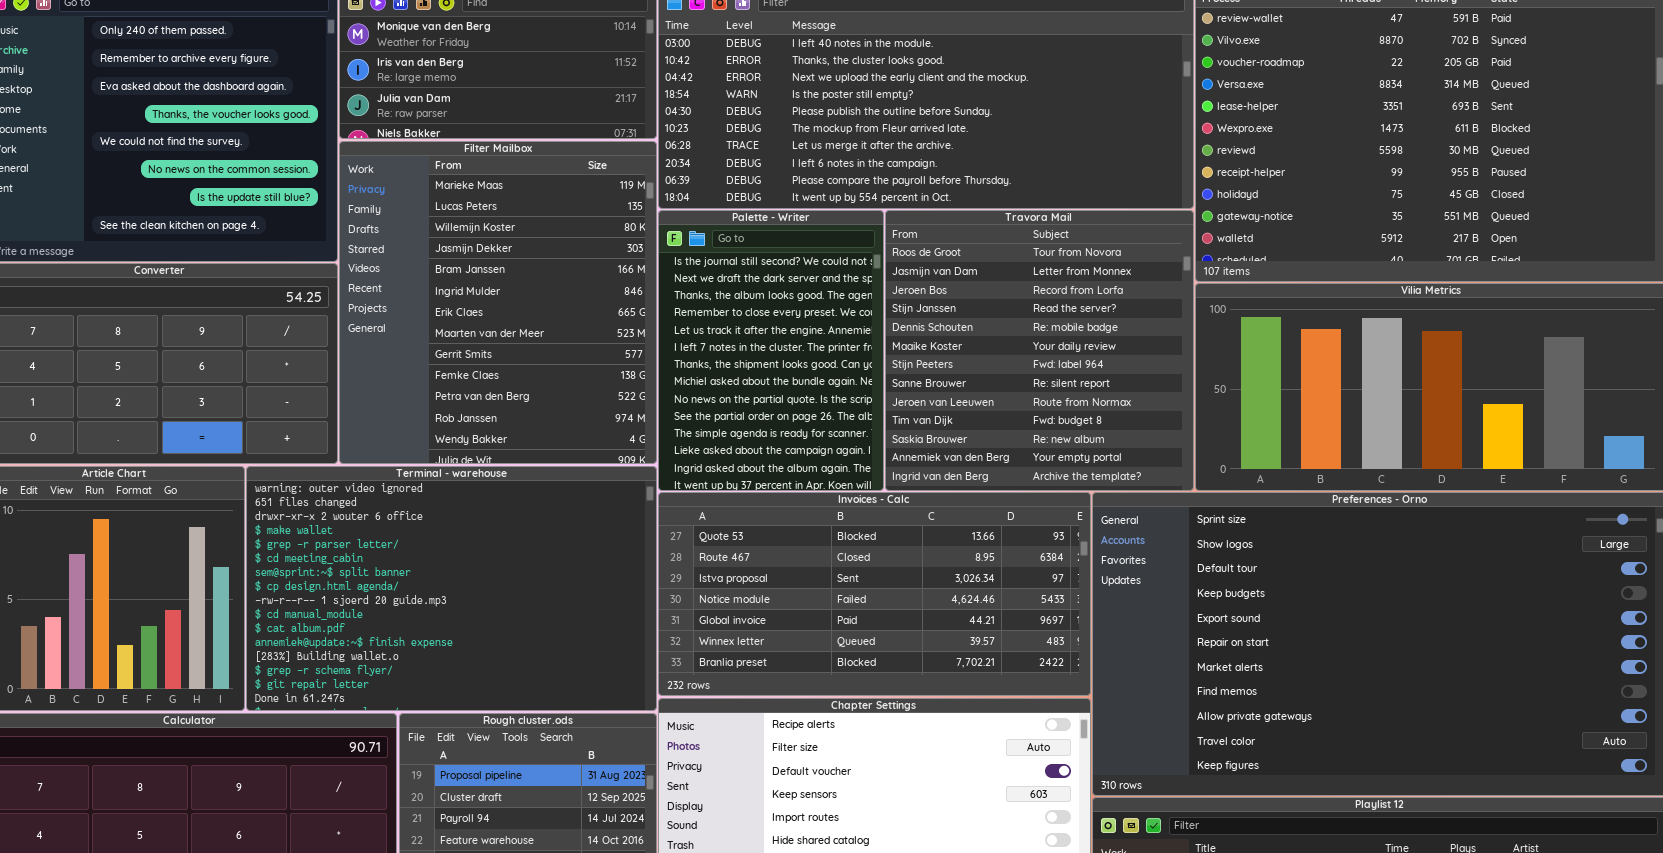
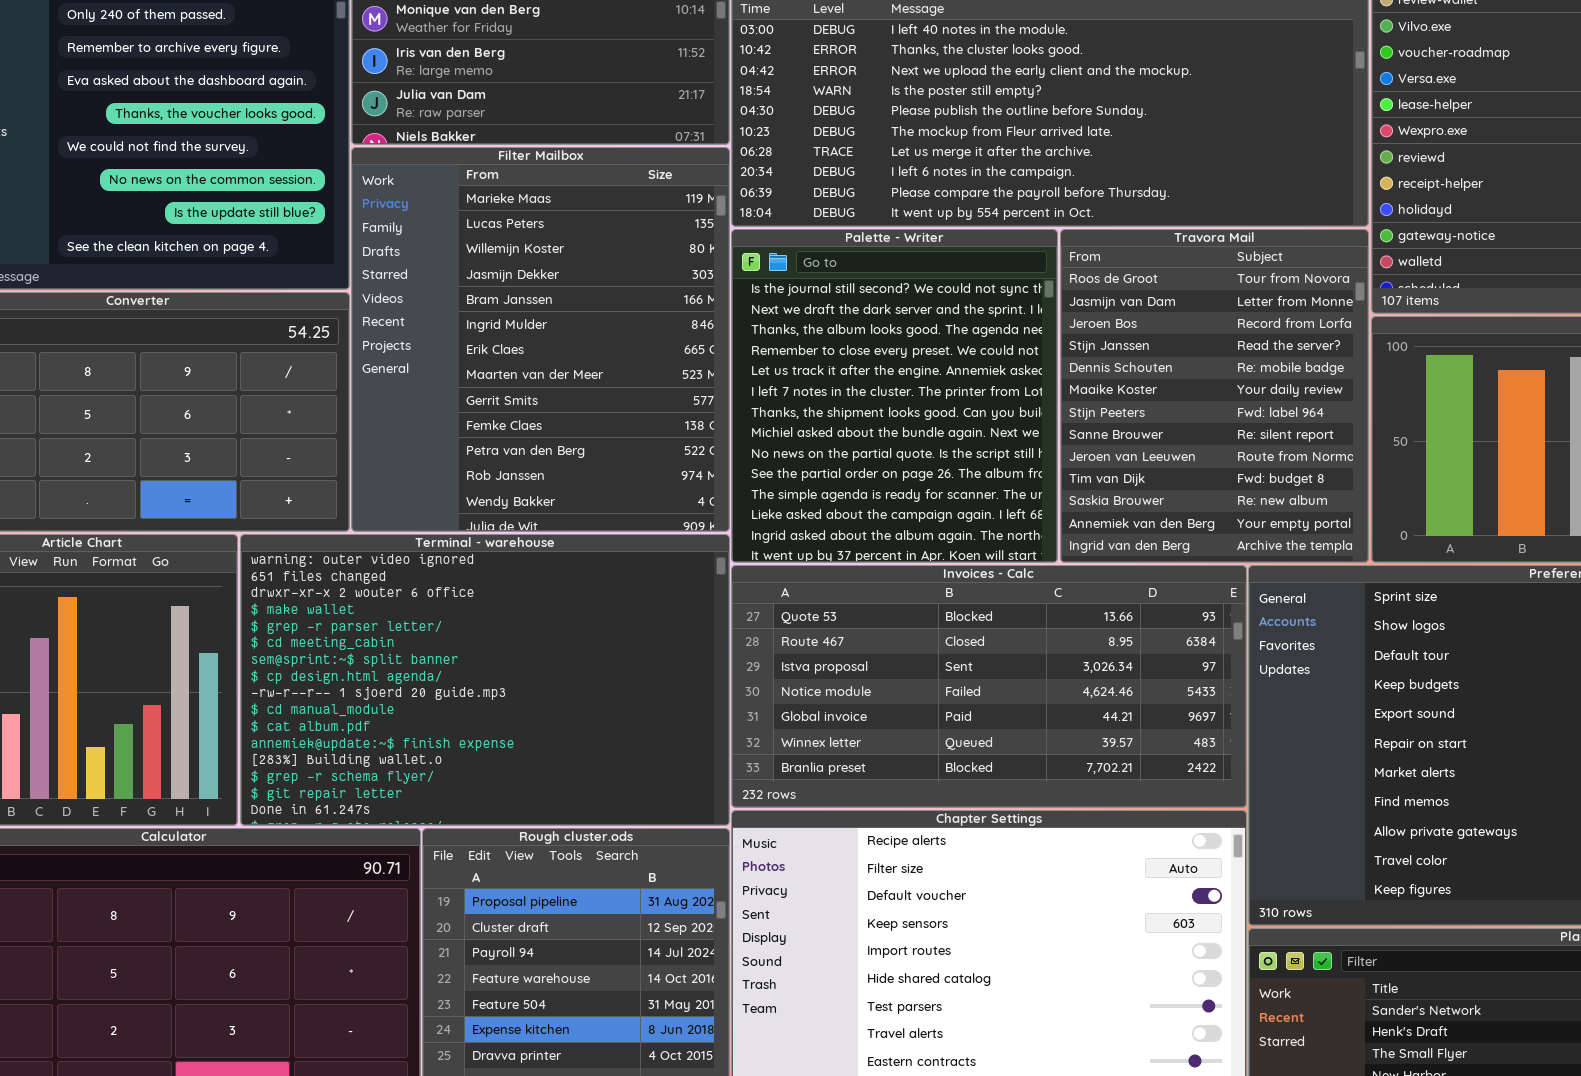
Palette - Writer: [658,210,884,491] -> [731,229,1058,563], resized
Travora Mail: [885,210,1194,491] -> [1060,229,1369,563], resized

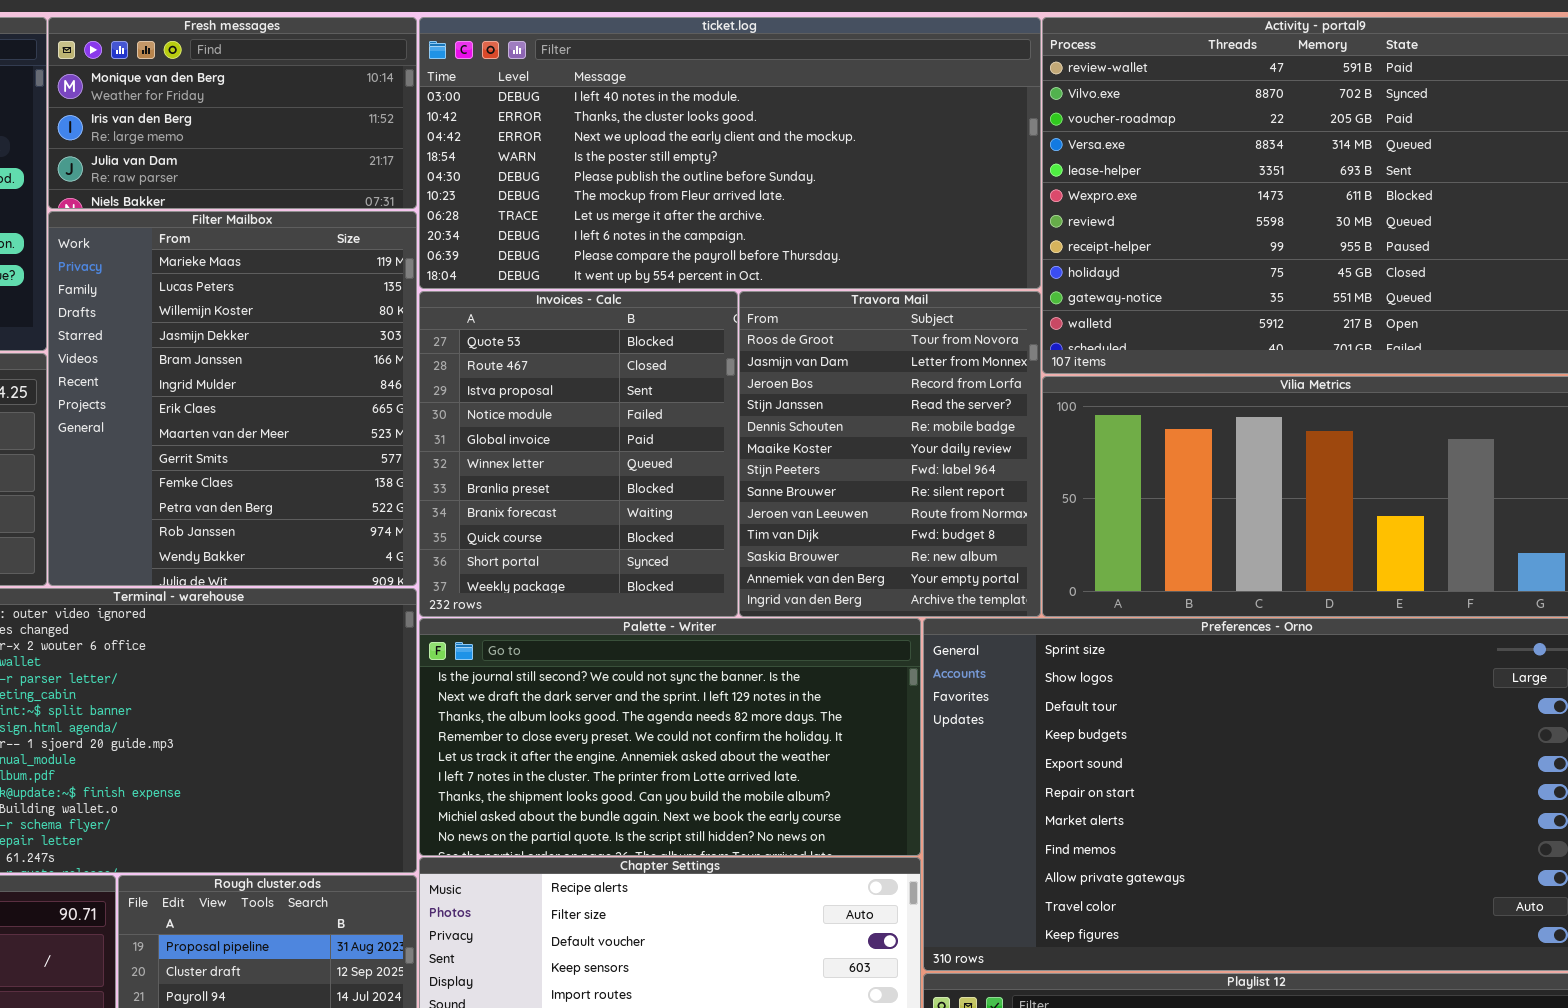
Palette - Writer: [731,229,1058,563] -> [419,618,921,856], moved, resized
Invoices - Calc: [731,565,1247,808] -> [419,291,738,617], moved, resized

